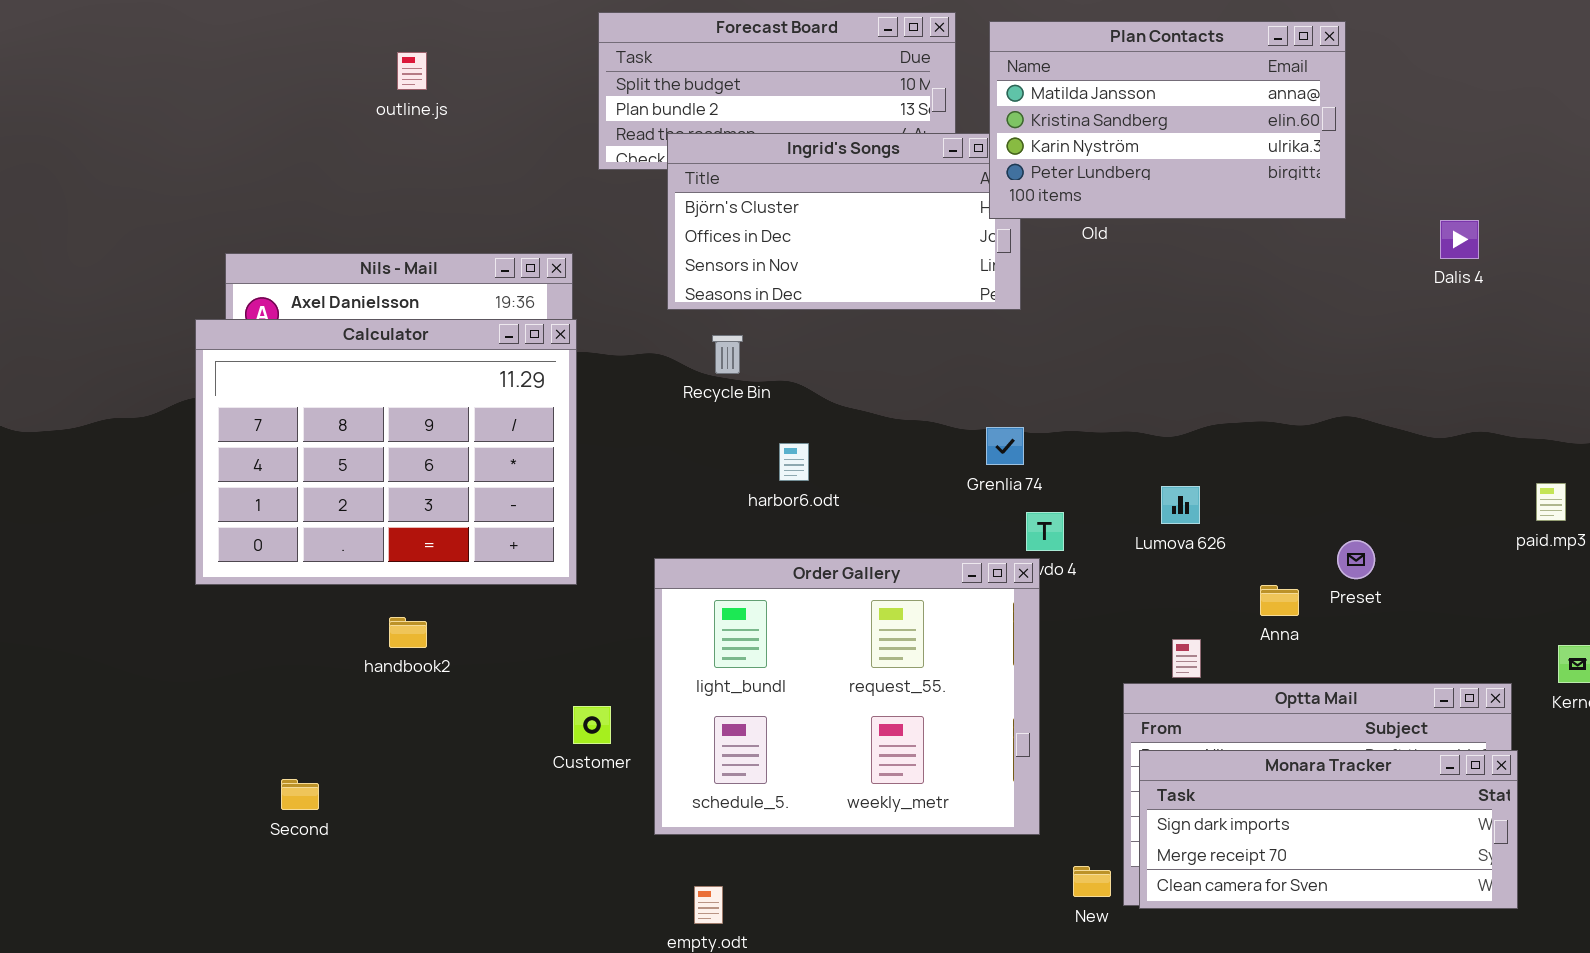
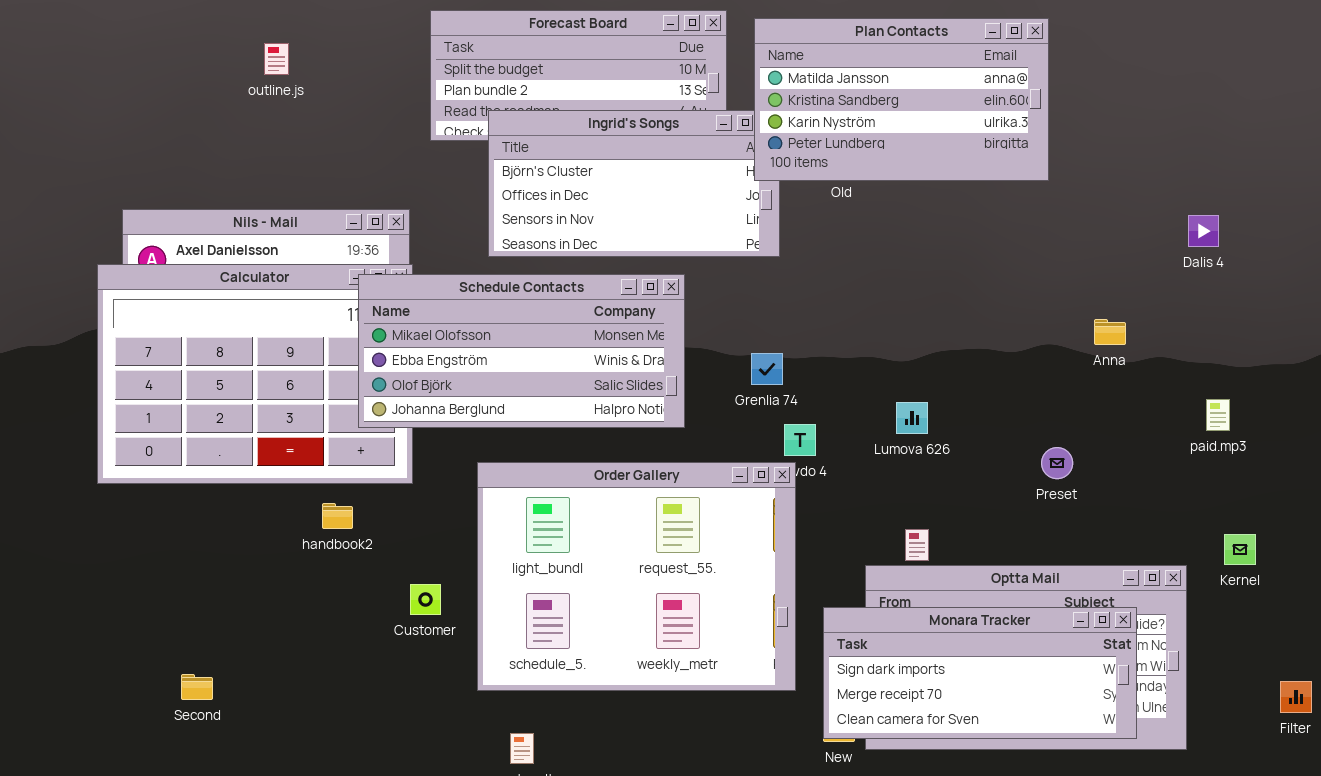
Dalis 4: [1440,220,1479,259] -> [1188,215,1219,247], moved
Schedule Contacts: none -> [358,274,685,428], opened
Anna: [1260,585,1299,616] -> [1094,319,1126,345], moved
handbook2: [389,617,427,648] -> [322,503,353,529], moved
Monara Tracker: [1139,750,1518,909] -> [823,607,1137,739], moved
Second: [281,779,319,810] -> [181,674,213,700], moved

